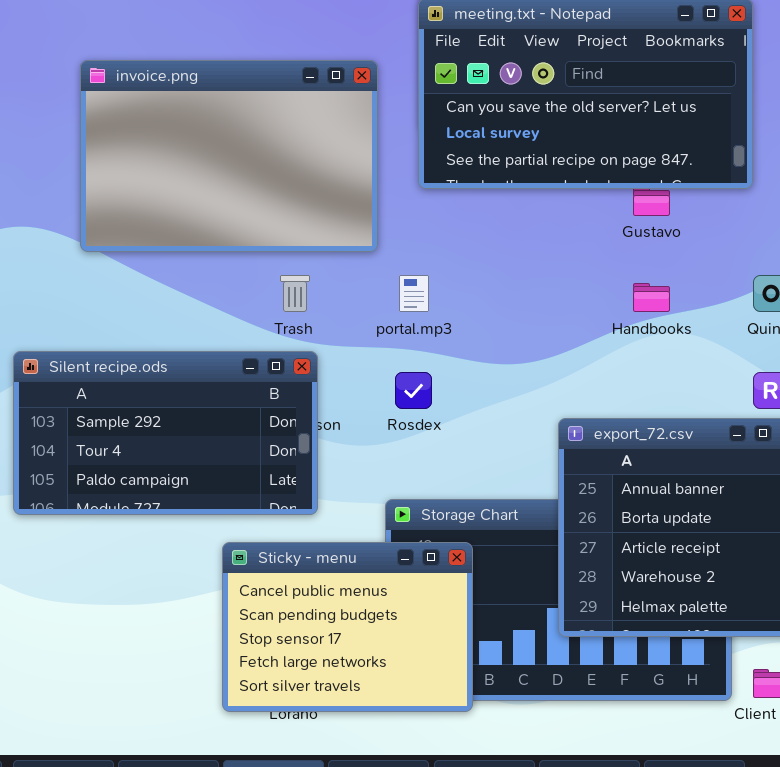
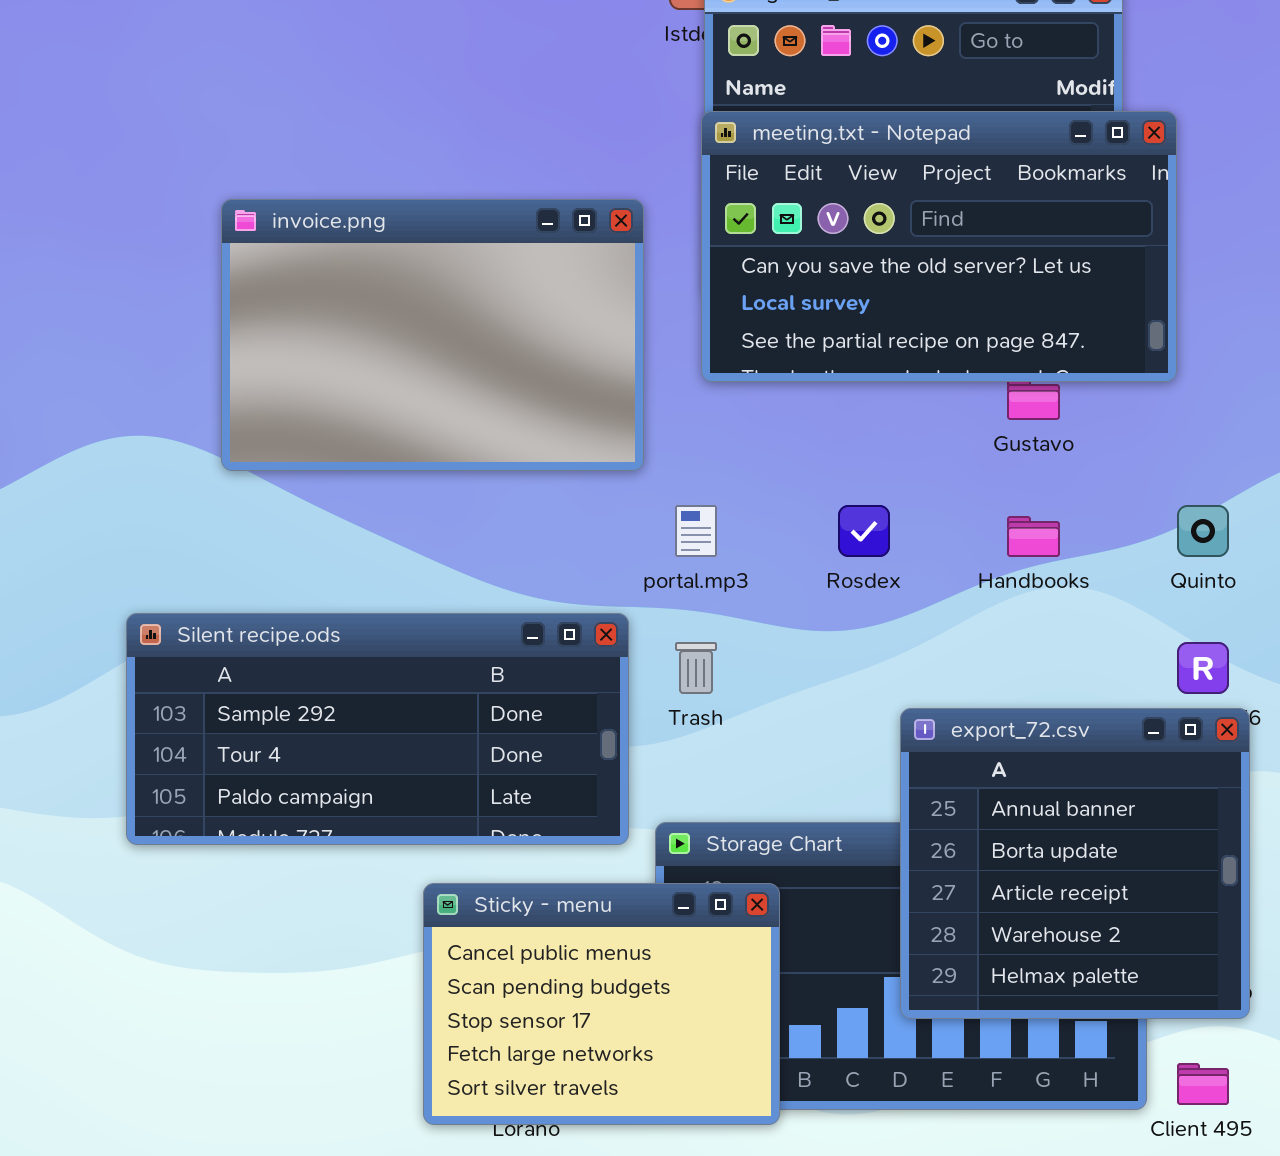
Trash: [280,275,310,312] -> [675,642,717,694], moved
Silent recipe.ods: [13,351,318,515] -> [126,613,629,845], resized
Rosdex: [395,372,432,409] -> [838,505,890,557], moved

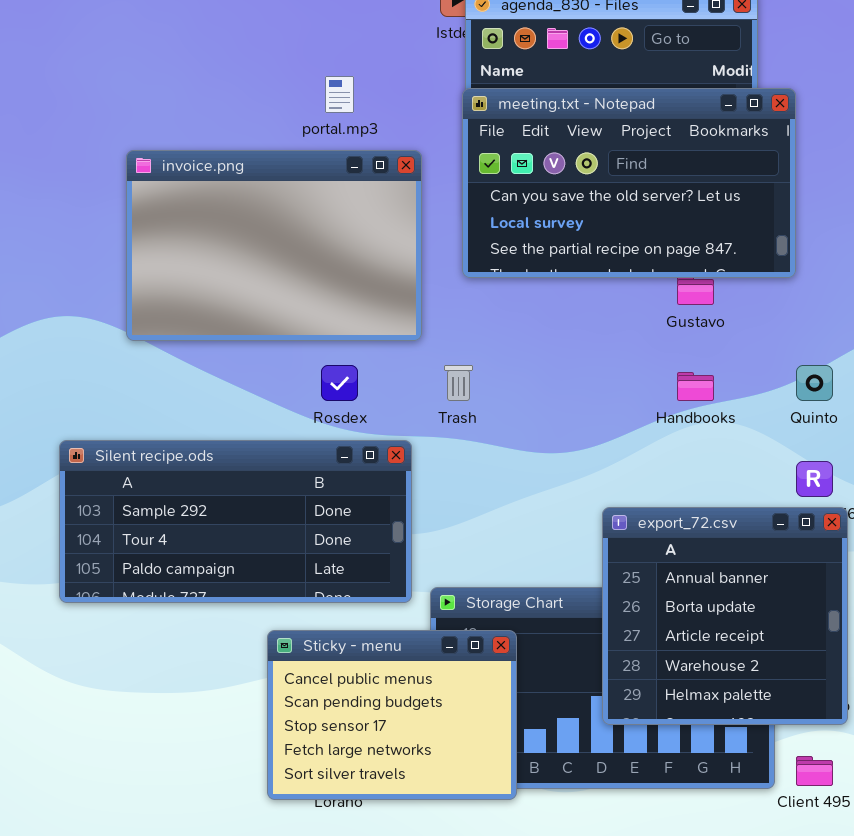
portal.mp3: [675,505,717,557] -> [325,76,354,113], moved
Rosdex: [838,505,890,557] -> [321,365,358,401], moved
Trash: [675,642,717,694] -> [444,365,473,401], moved

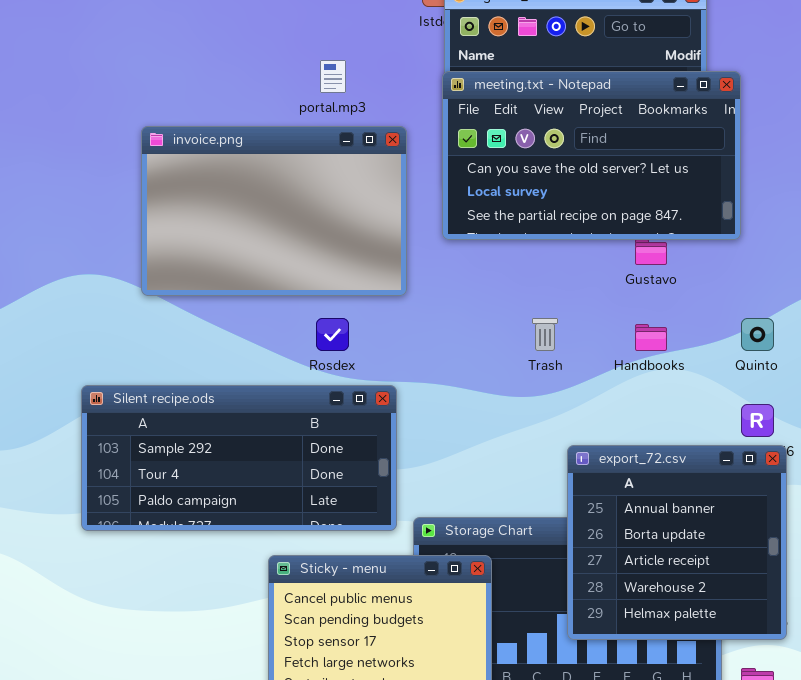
Trash: [444,365,473,401] -> [532,318,558,351], moved

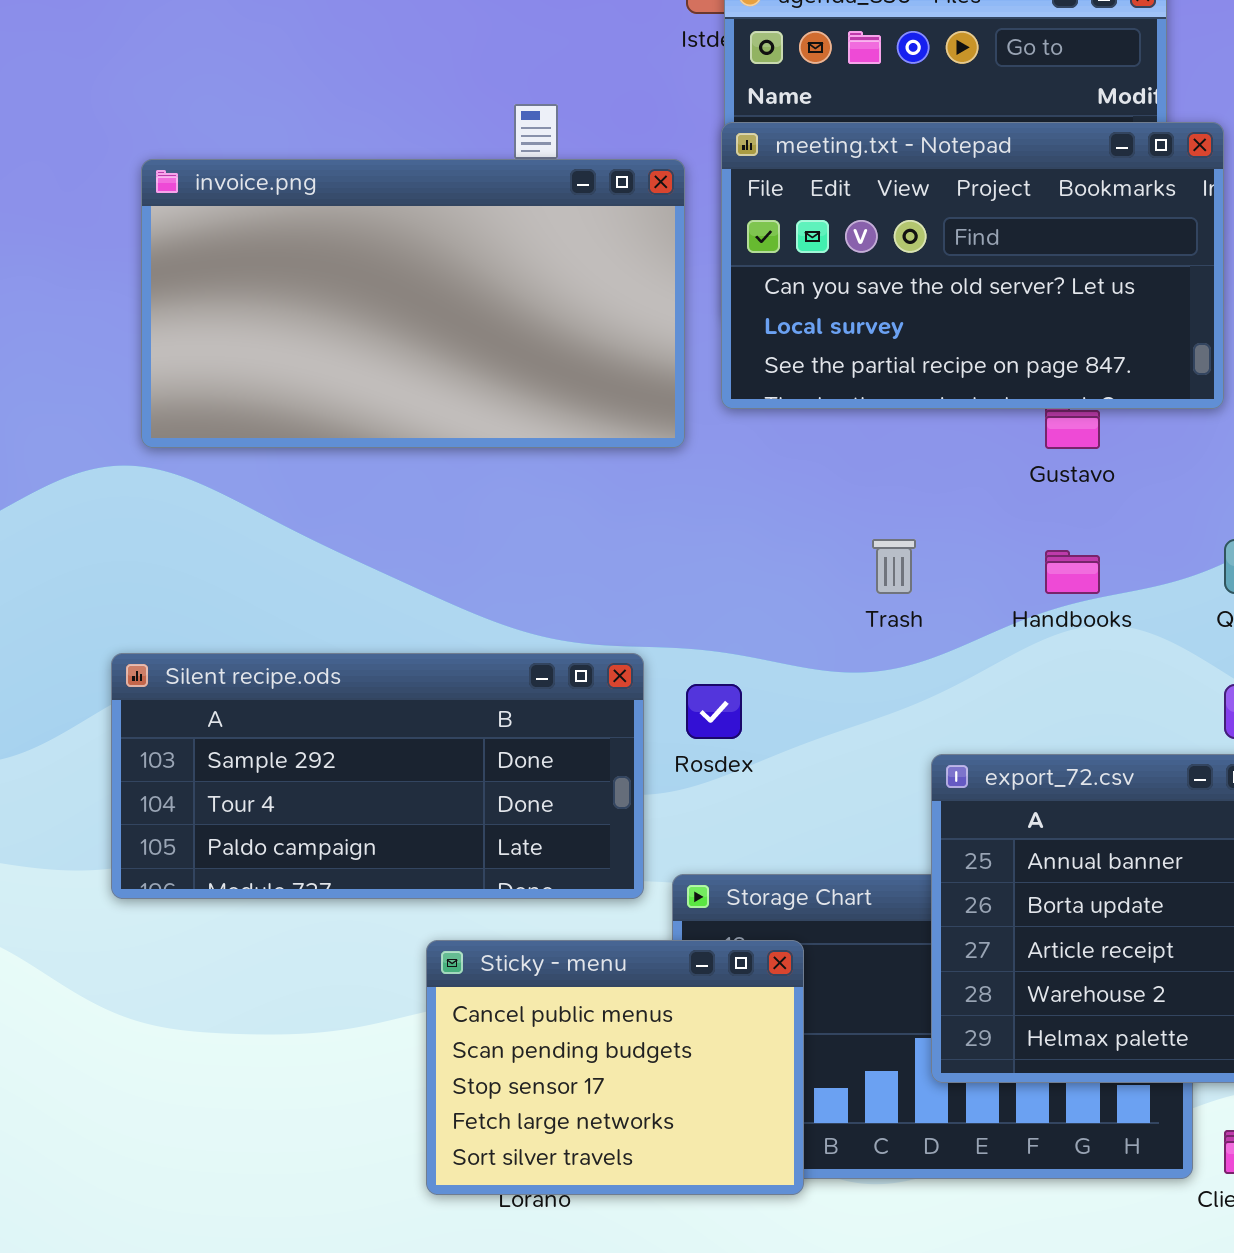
invoice.png: [141,126,407,296] -> [141,159,685,448], moved, resized
Rosdex: [316,318,349,351] -> [686,684,742,739], moved

